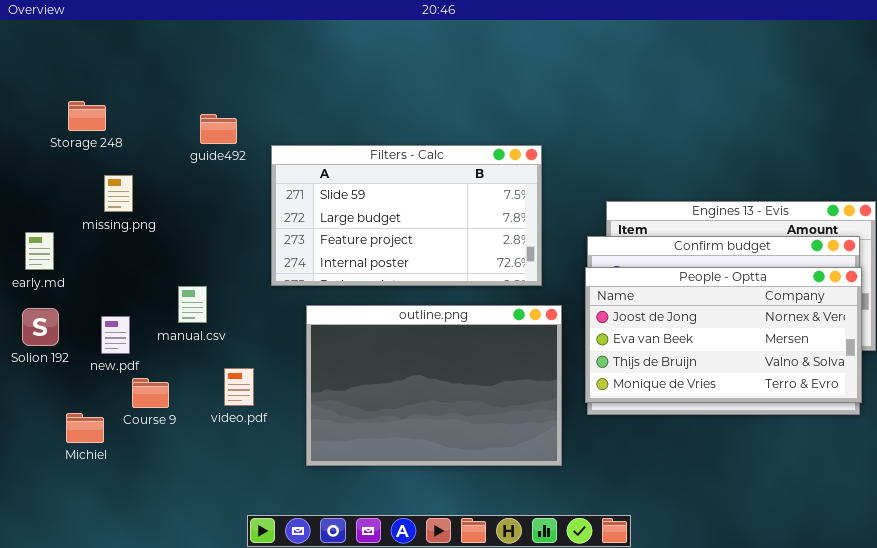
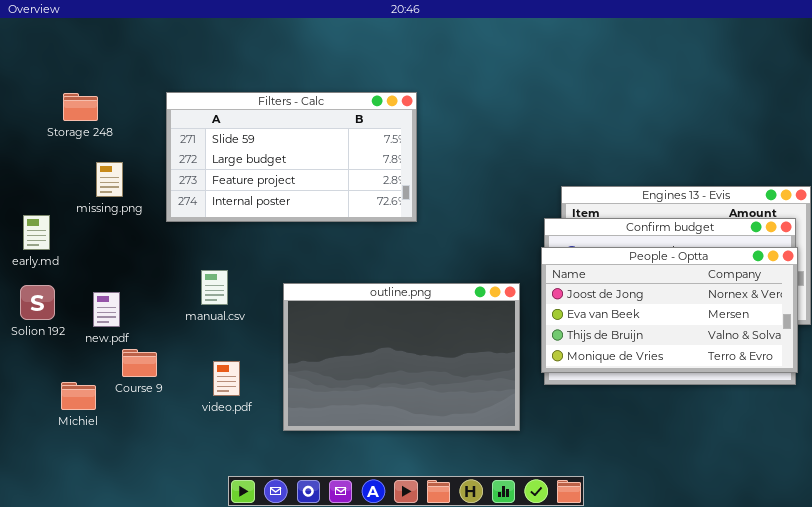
Filters - Calc: [271,145,542,286] -> [166,92,417,222], moved
manual.csv: [178,286,207,323] -> [201,270,228,305], moved
video.pdf: [224,368,254,406] -> [213,361,240,396], moved

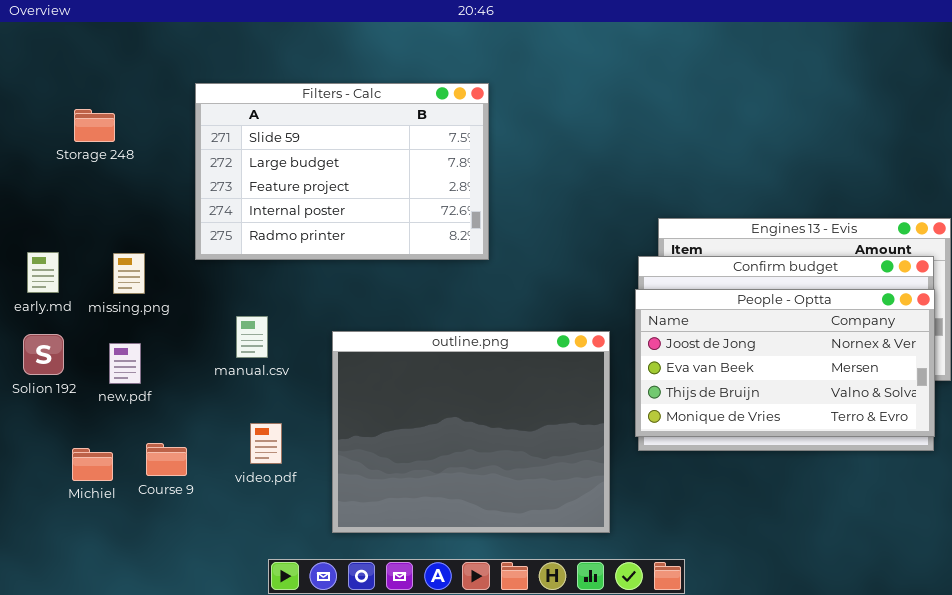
Filters - Calc: [166,92,417,222] -> [195,83,489,260], resized
missing.png: [96,162,123,197] -> [113,253,145,294], moved
outline.png: [283,283,520,431] -> [332,331,610,533], resized
Course 9: [122,349,157,377] -> [146,443,187,476], moved

